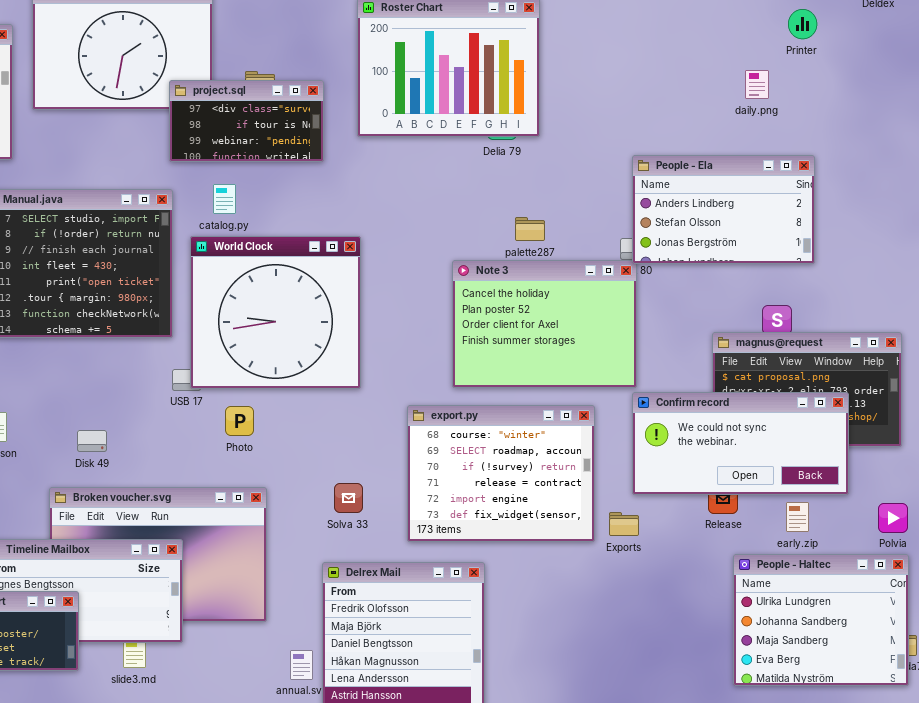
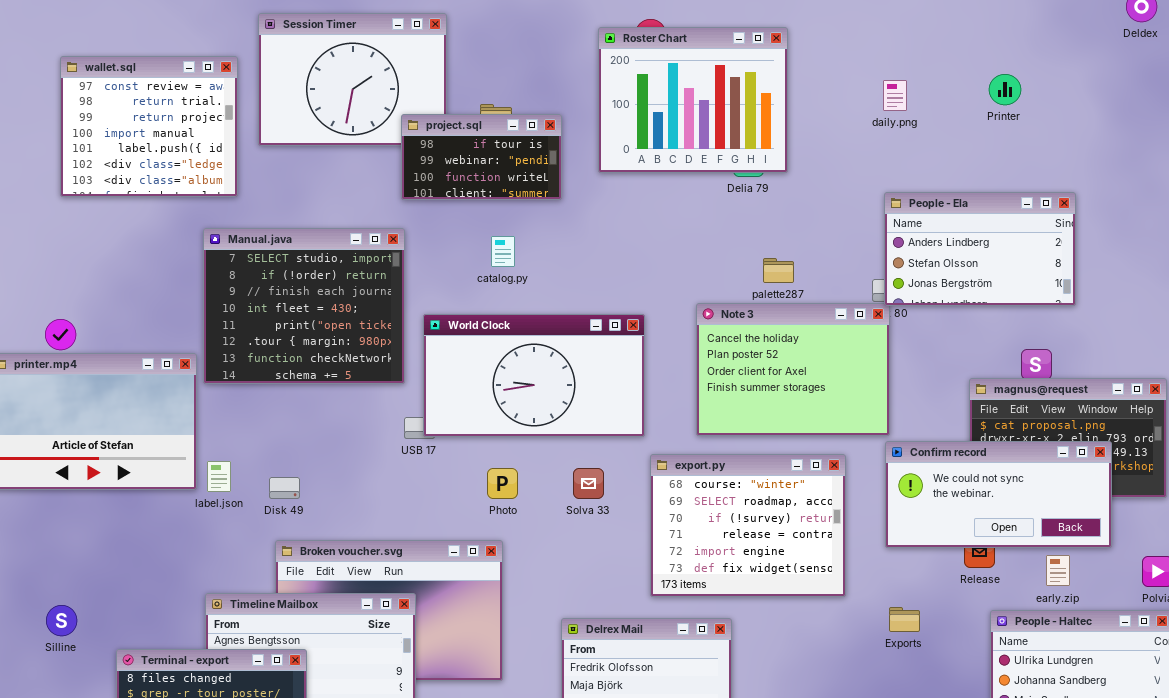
Printer: [788,9,817,39] -> [989,74,1021,105], moved
daily.png: [745,70,769,99] -> [883,80,907,111], moved
project.sql: [169,80,324,162] -> [401,114,562,200], scrolled down 1 row
catalog.py: [213,184,236,214] -> [491,236,515,267], moved
World Clock: [190,236,361,389] -> [423,314,645,437], resized
Photo: [225,406,254,436] -> [487,468,518,499], moved
Disk 49: [77,430,107,452] -> [269,477,300,499], moved
Solva 33: [334,483,363,513] -> [573,468,604,499], moved
Exports: [609,512,639,536] -> [889,607,920,632], moved

